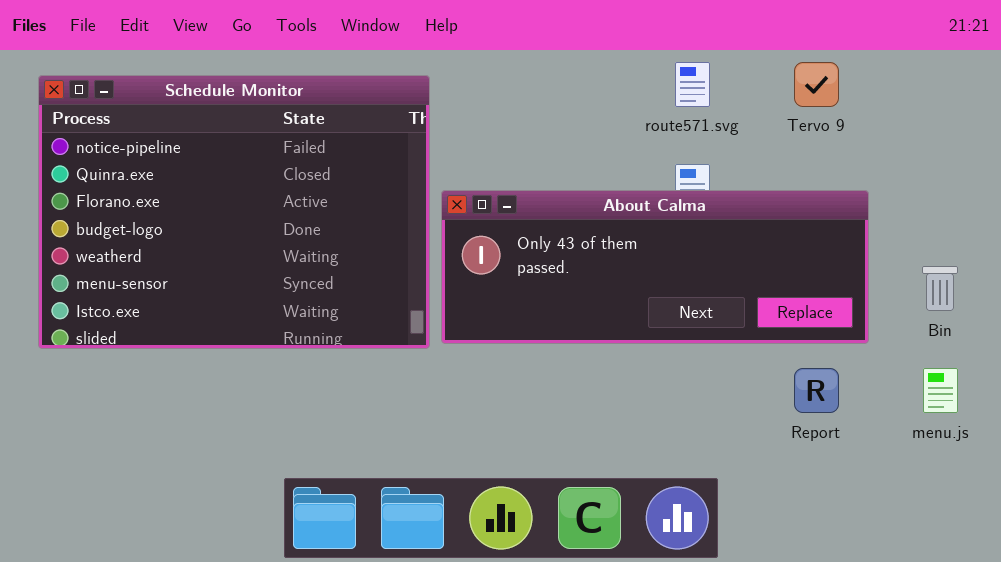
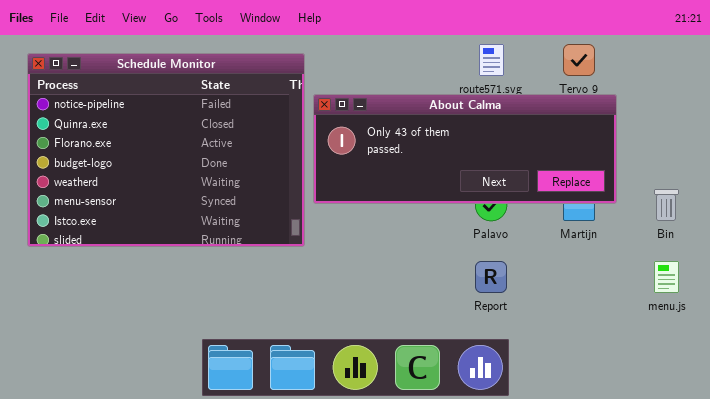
About Calma: [441,190,869,344] -> [313,94,617,204], moved
Report: [794,368,839,413] -> [475,261,507,293], moved

